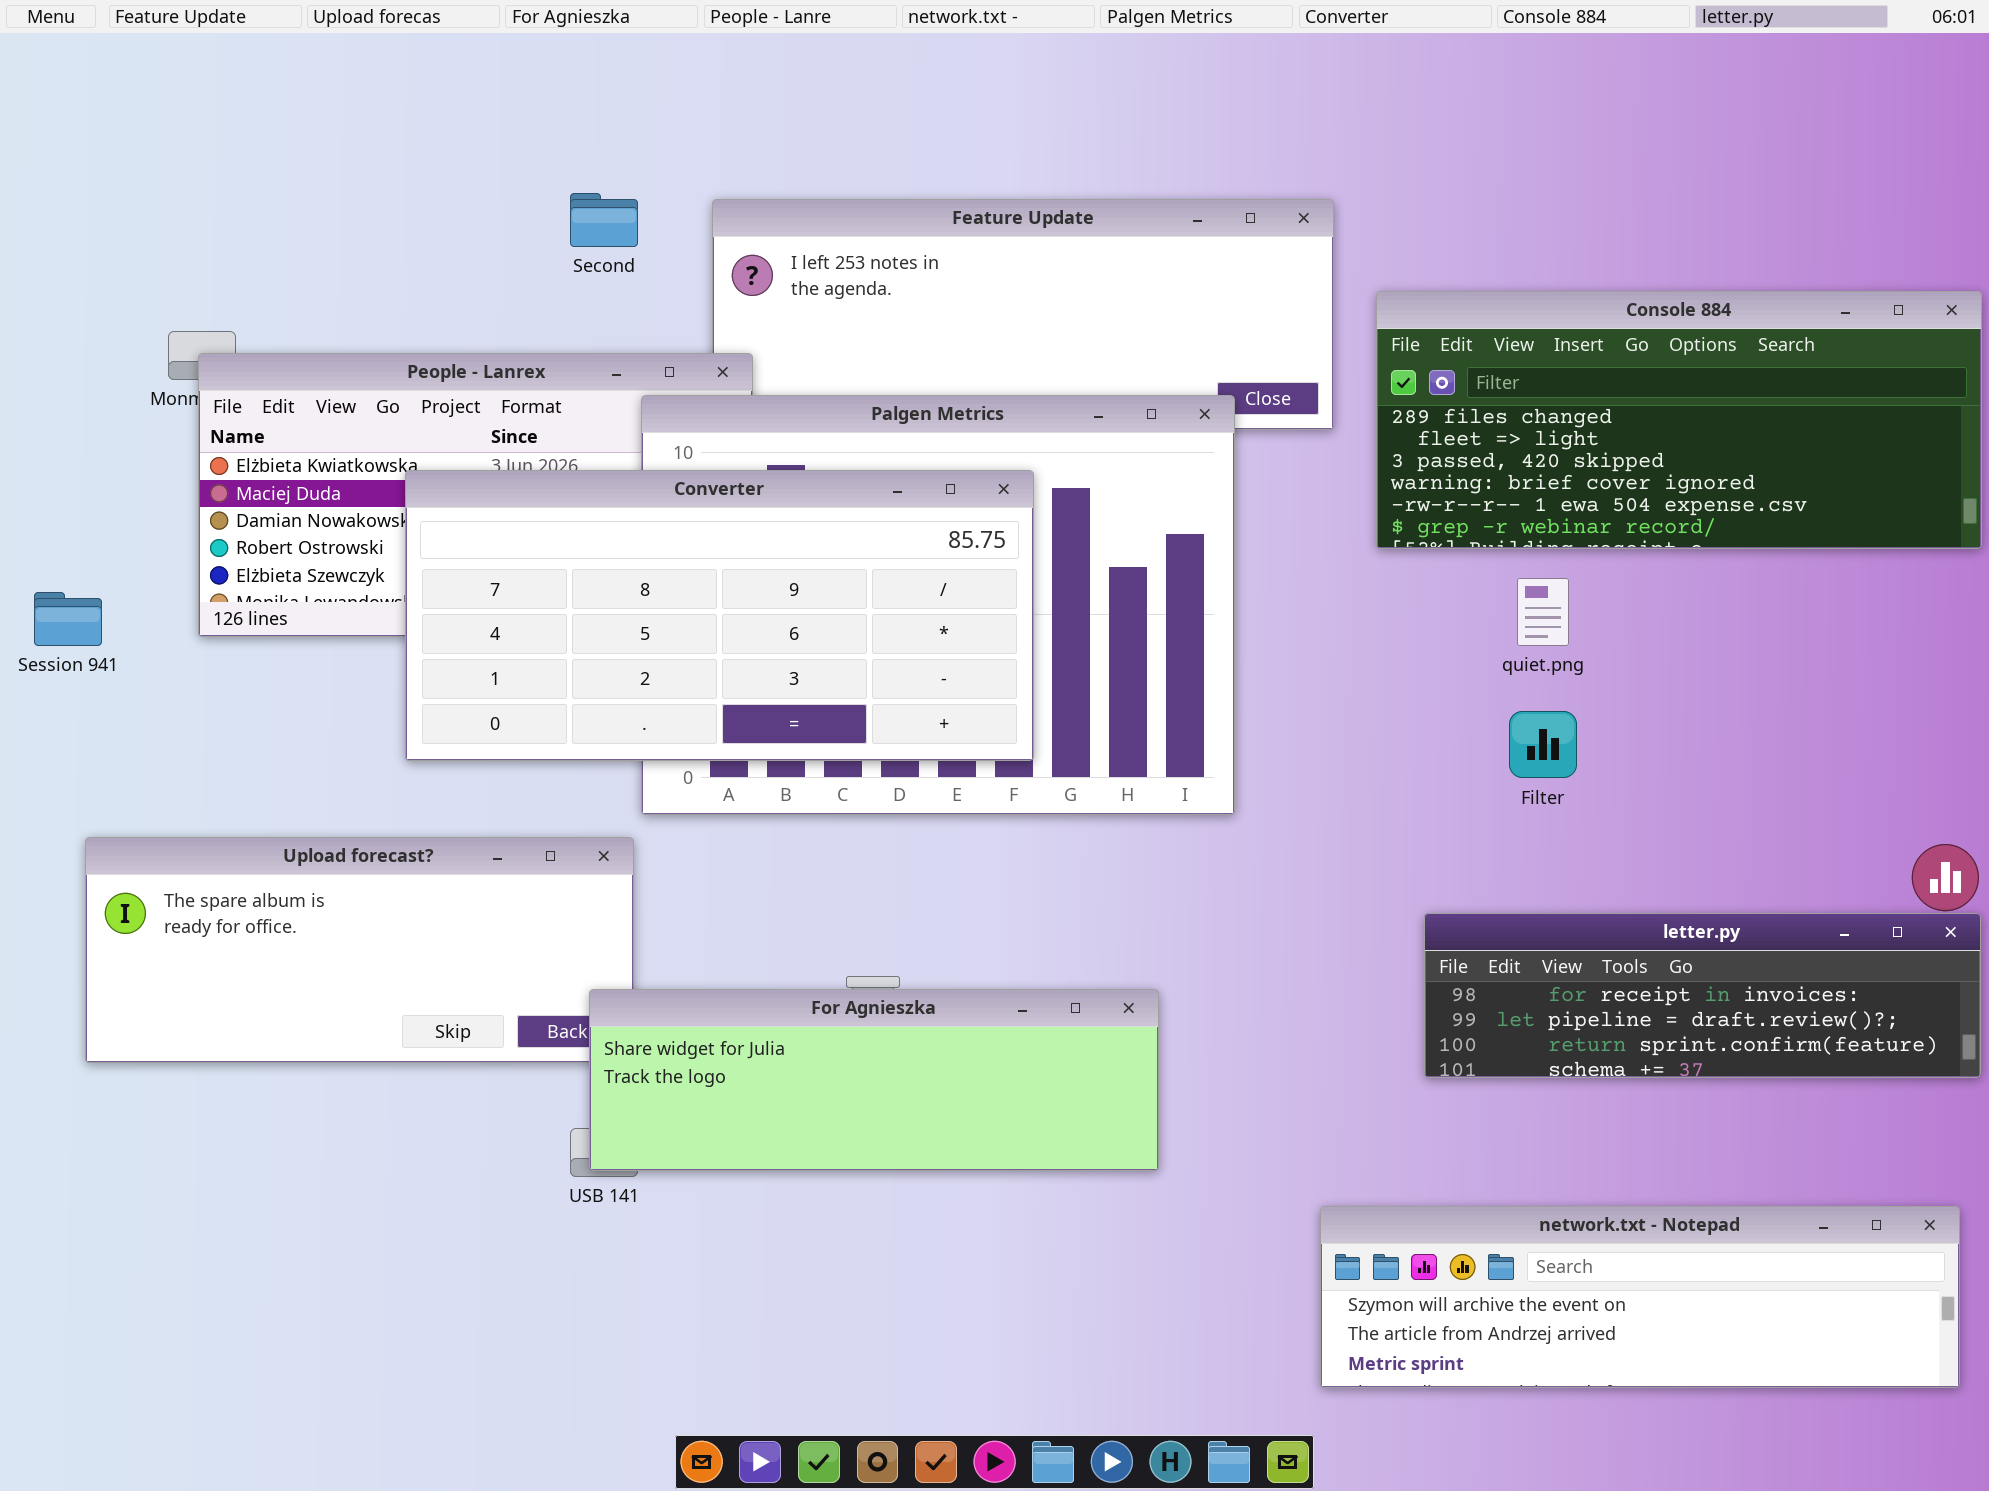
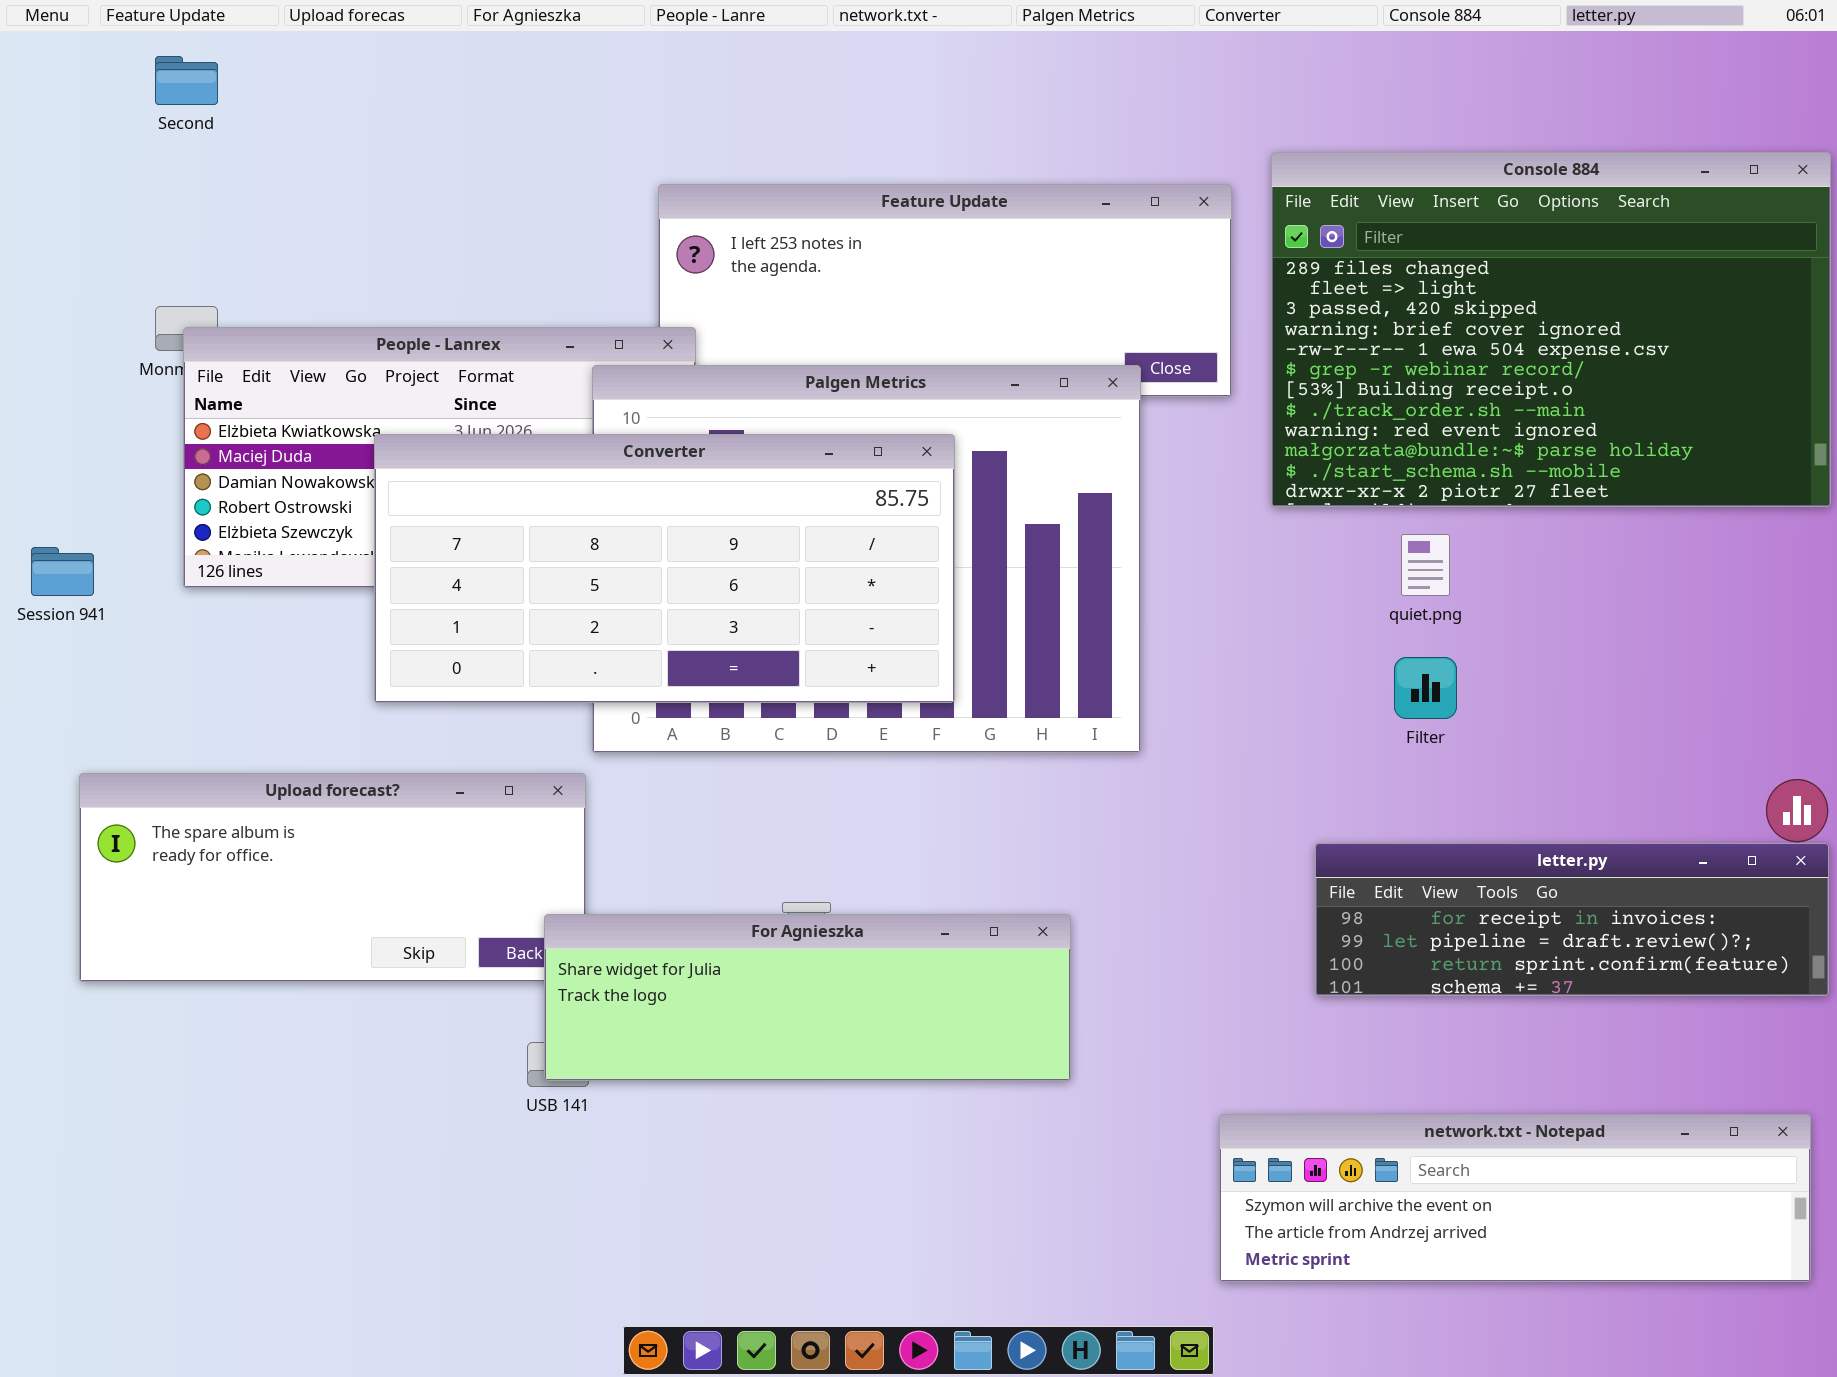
Second: [570,193,638,247] -> [155,56,218,105], moved
Console 884: [1376,291,1982,549] -> [1271,152,1831,507], resized

